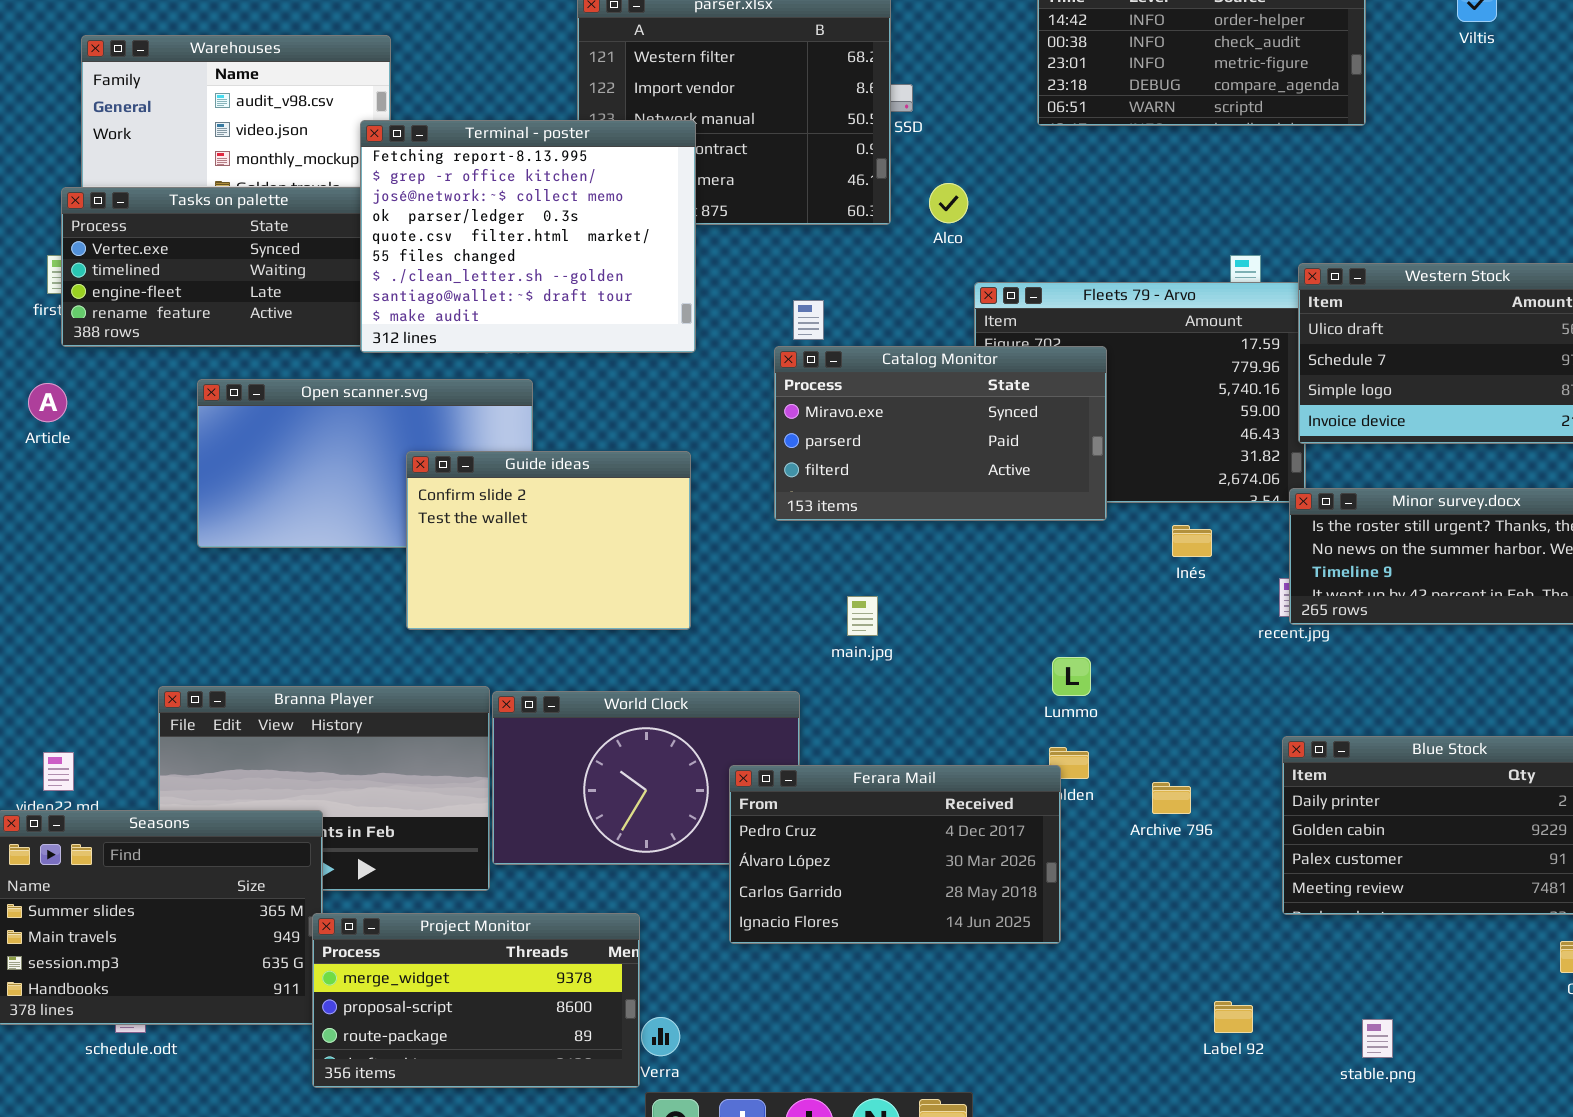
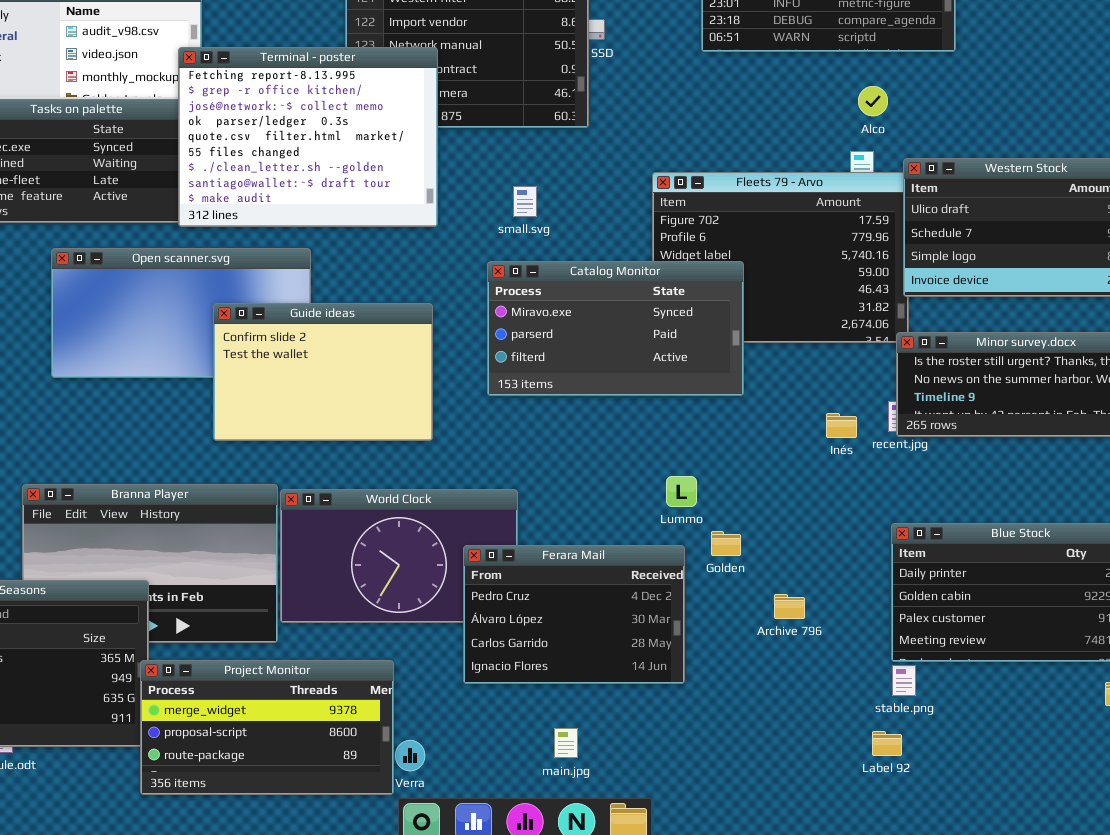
Alco: [929,183,968,223] -> [858,86,888,116], moved
Catalog Monitor: [774,346,1107,521] -> [487,261,744,396], moved
Inés: [1172,525,1212,557] -> [826,413,857,438], moved
main.jpg: [847,596,878,636] -> [554,728,578,758], moved
Lummo: [1052,657,1091,696] -> [666,476,697,507], moved
Ferara Mail: [729,765,1061,944] -> [463,545,685,684], resized
Archive 796: [1152,782,1191,814] -> [774,594,805,619], moved
Label 92: [1214,1001,1253,1033] -> [872,731,902,756], moved
stable.png: [1362,1019,1393,1058] -> [892,665,916,696], moved

